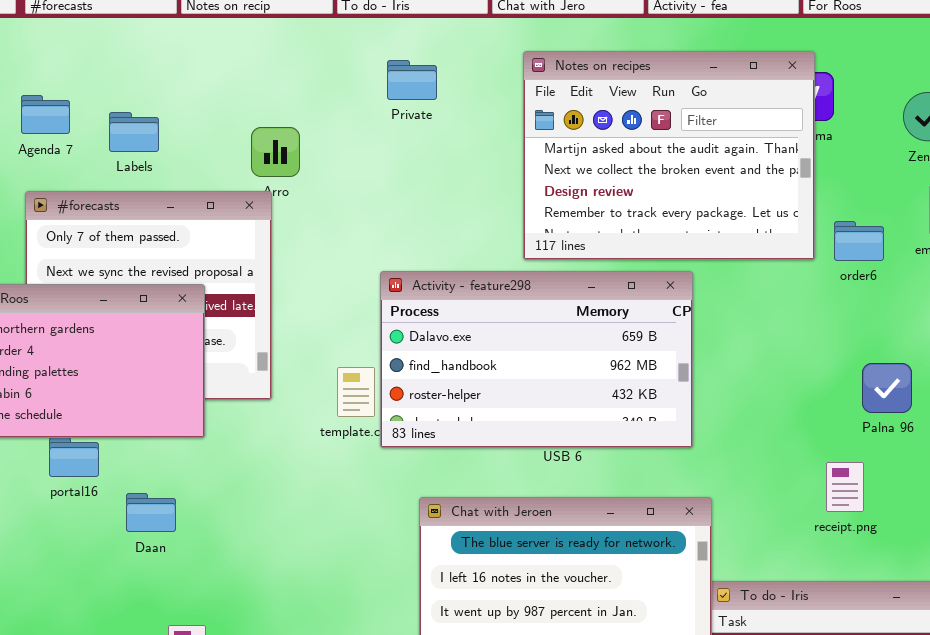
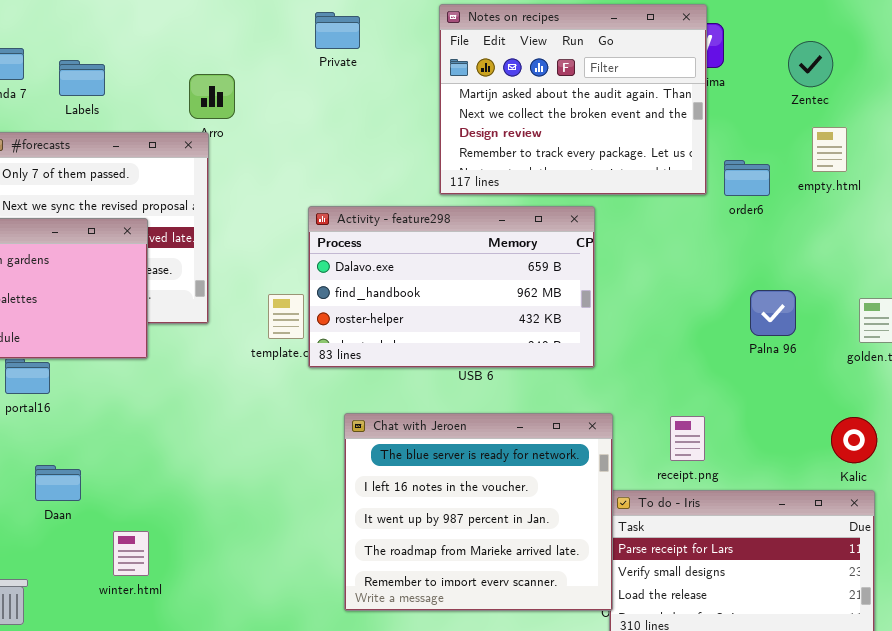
receipt.png: [826,462,864,512] -> [670,416,705,461], moved
Daan: [126,493,176,532] -> [35,465,81,501], moved

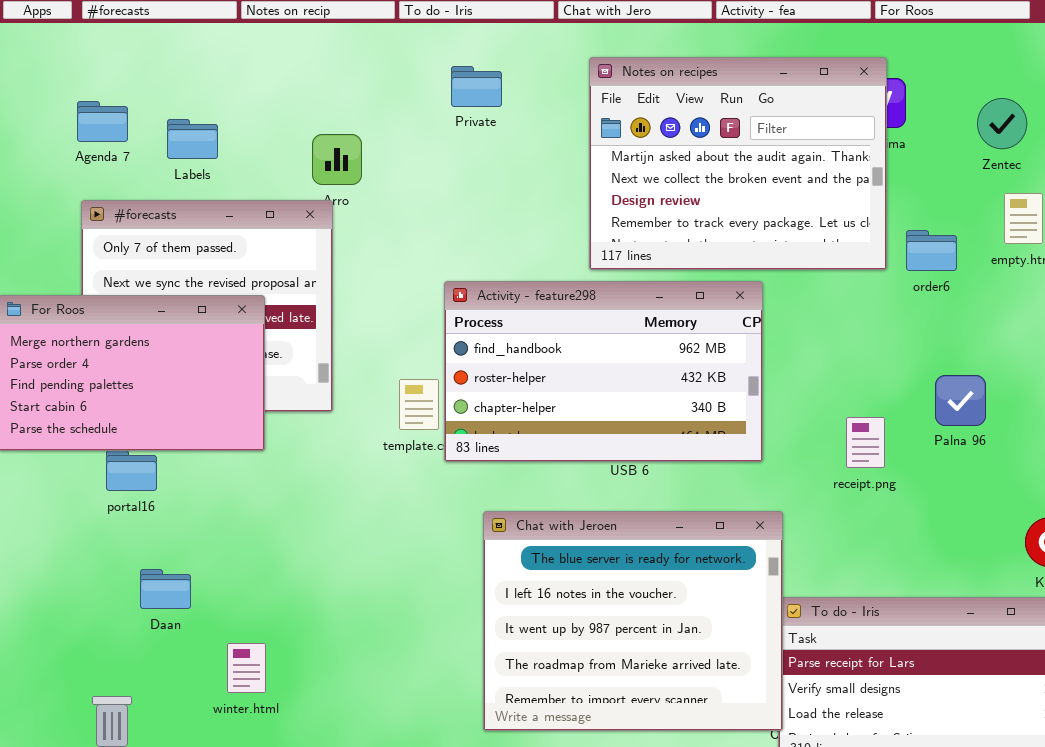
Activity - feature298: [308,206,595,368] -> [444,281,763,462], scrolled down 1 row
receipt.png: [670,416,705,461] -> [846,417,885,468], moved

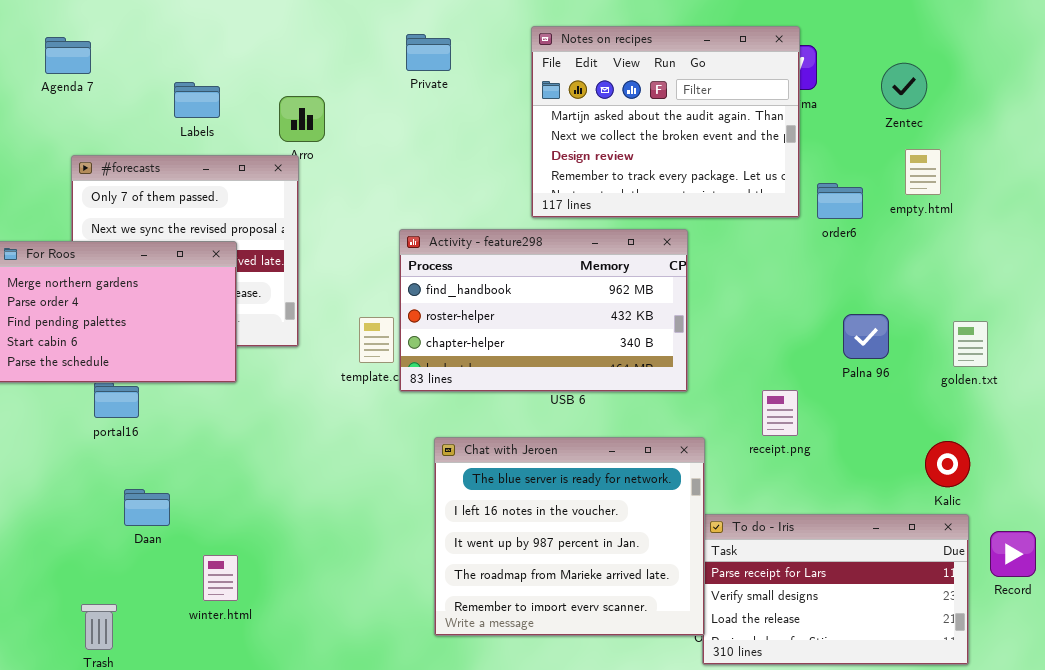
Agenda 7: [77,101,128,142] -> [45,37,91,74], moved
Labels: [167,119,218,159] -> [174,82,220,118], moved
receipt.png: [846,417,885,468] -> [762,390,798,436], moved

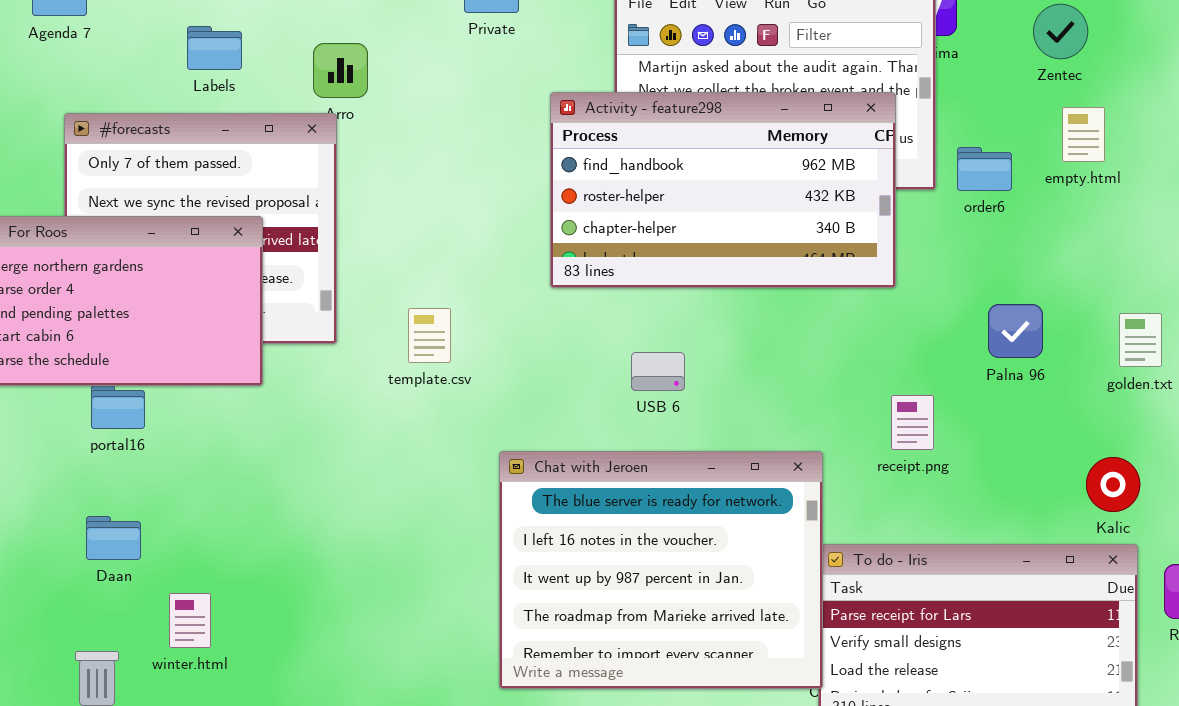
Activity - feature298: [399,229,688,392] -> [550,92,896,288], moved
Daan: [124,489,170,526] -> [86,516,141,560], moved
winter.html: [203,555,238,601] -> [169,593,211,648], moved

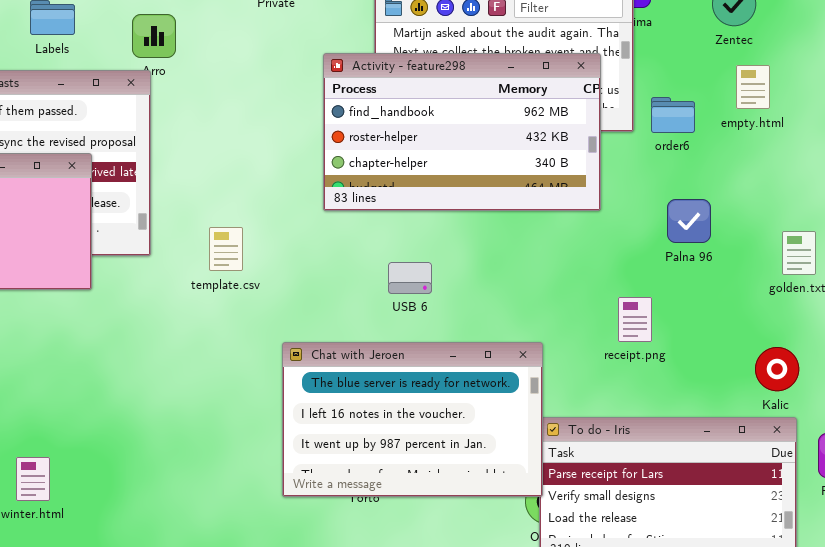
Palna 96: [988,304,1043,358] -> [667,199,711,243], moved
receipt.png: [891,395,934,450] -> [618,297,652,342], moved
Chat with Jeroen: [499,451,823,689] -> [282,342,543,497], resized

